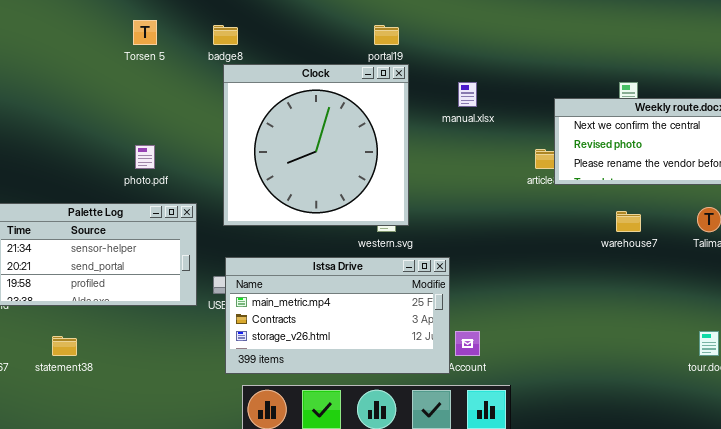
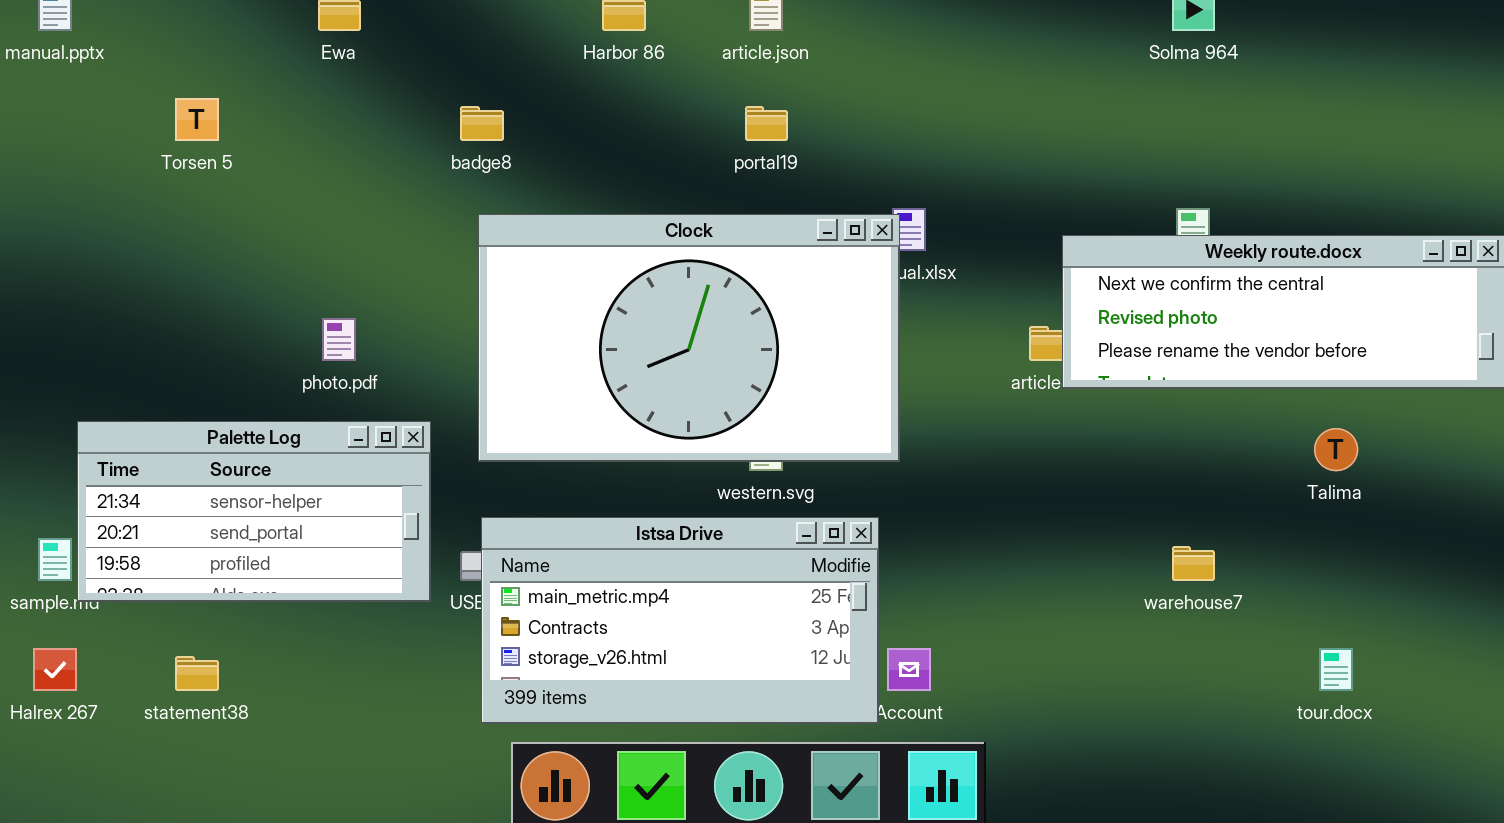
Torsen 5: [133,20,157,45] -> [175,98,219,141], moved
Clock: [223,64,409,226] -> [478,214,900,462], resized
warehouse7: [616,211,641,232] -> [1172,546,1215,581], moved

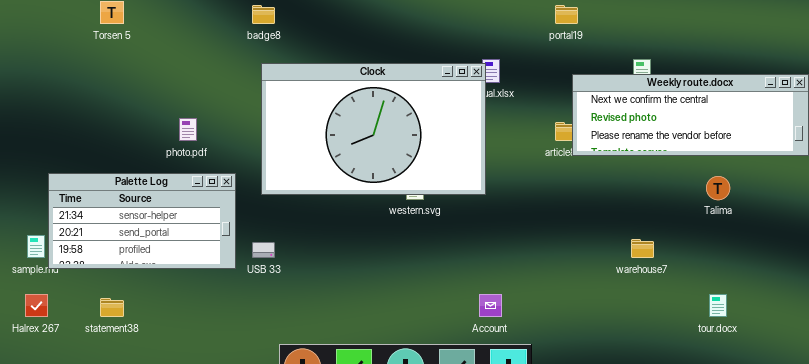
portal19: [745,106,788,141] -> [555,5,578,24], moved
Istsa Drive: [481,517,879,724] -> none, closed

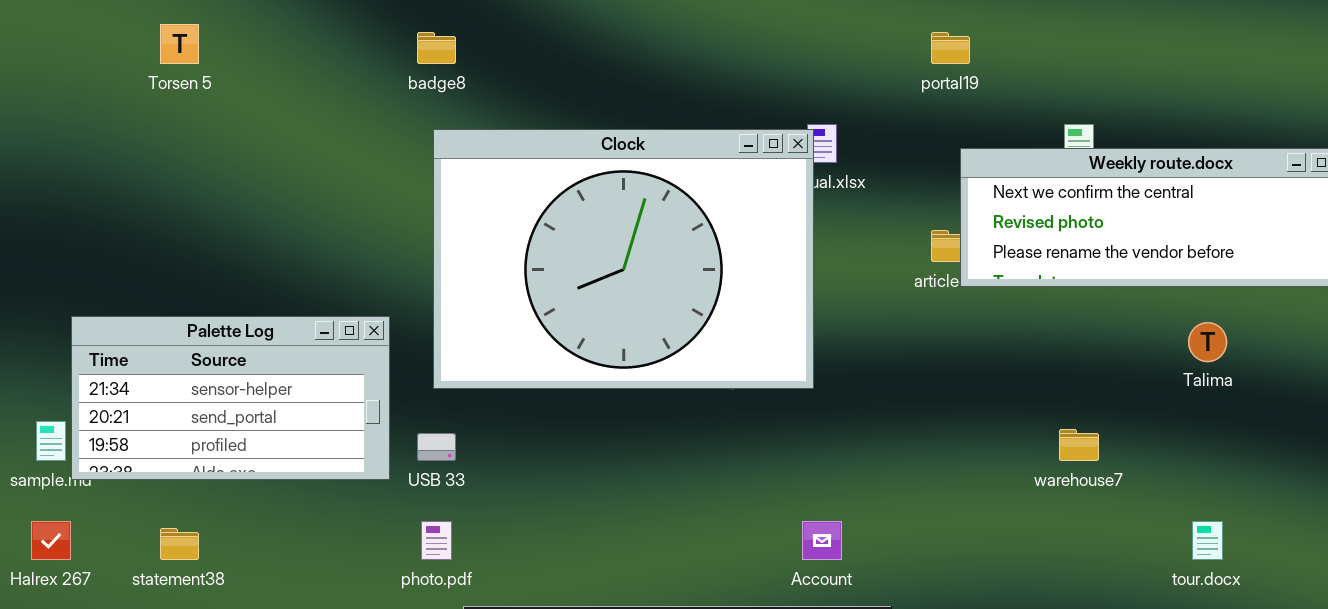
Clock: [261,63,486,195] -> [433,129,814,389], resized
photo.pdf: [179,118,197,141] -> [421,521,452,560], moved

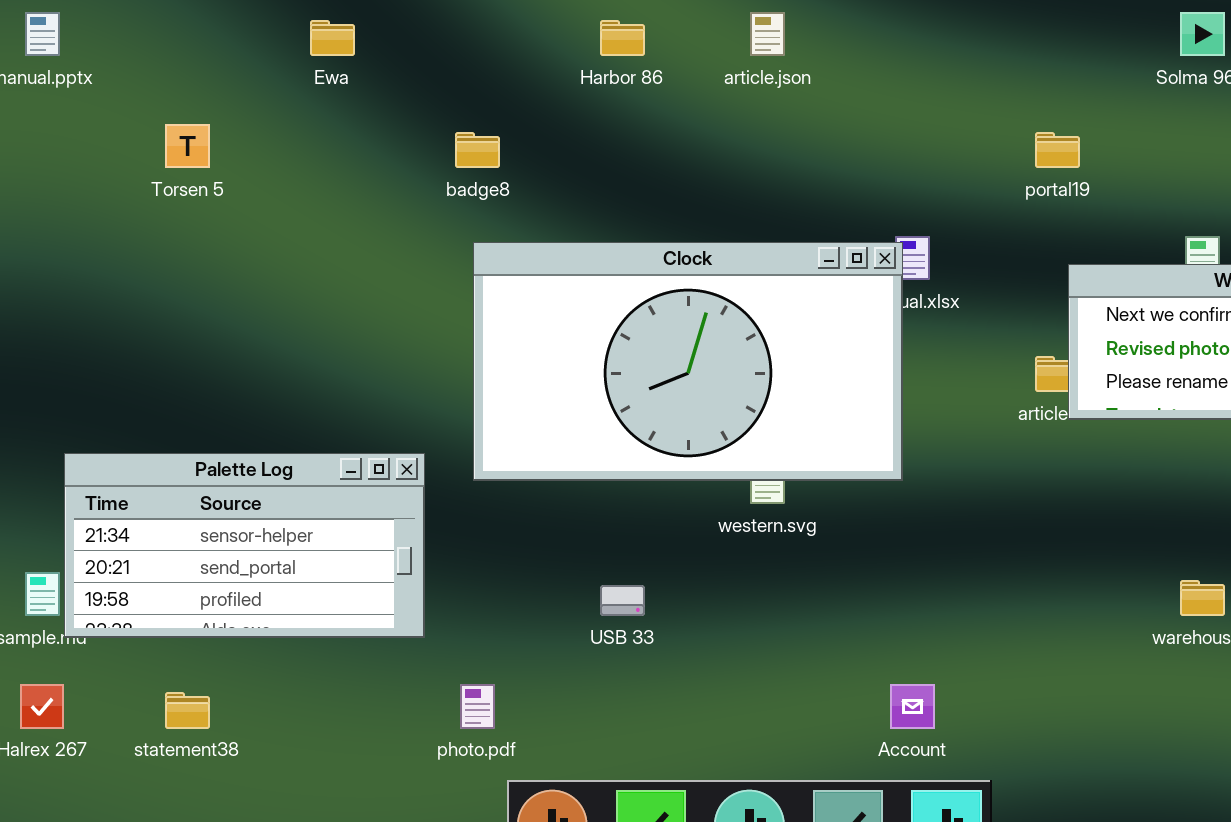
Clock: [433,129,814,389] -> [473,242,903,481], resized
USB 33: [417,433,456,461] -> [600,585,645,616], moved

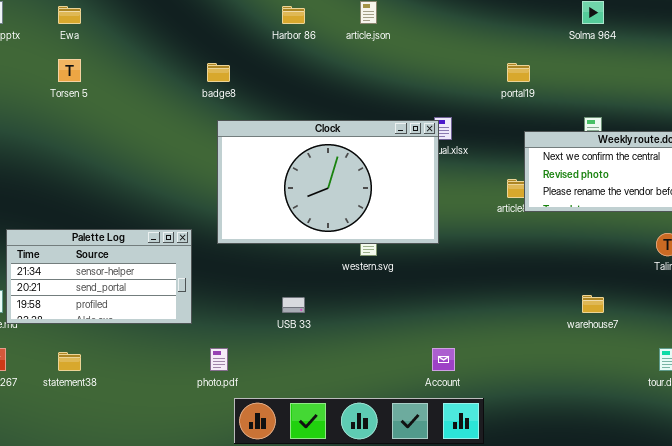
Ewa: [310,20,355,56] -> [58,6,81,24], moved

